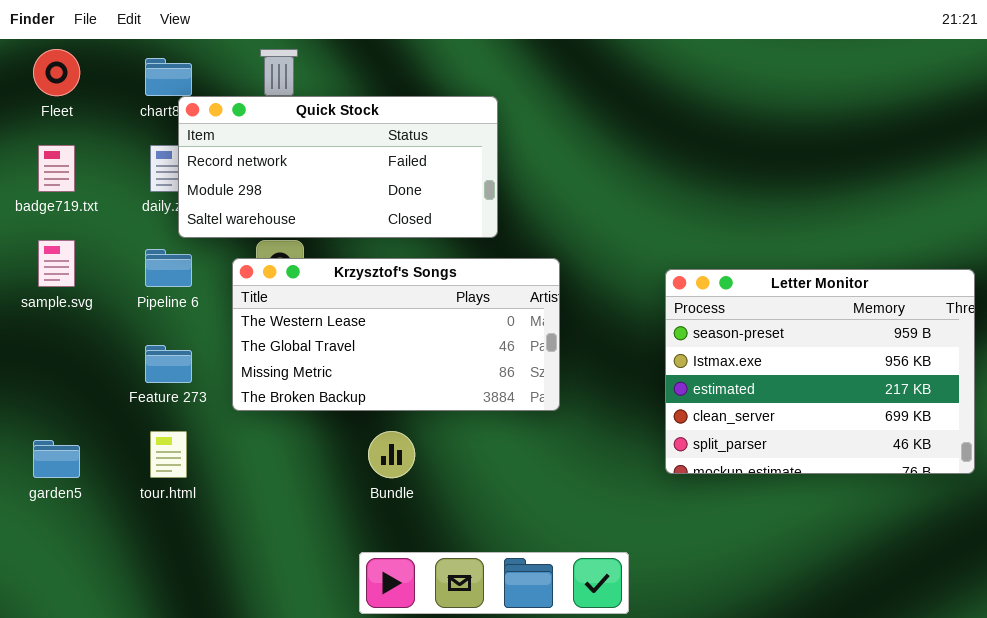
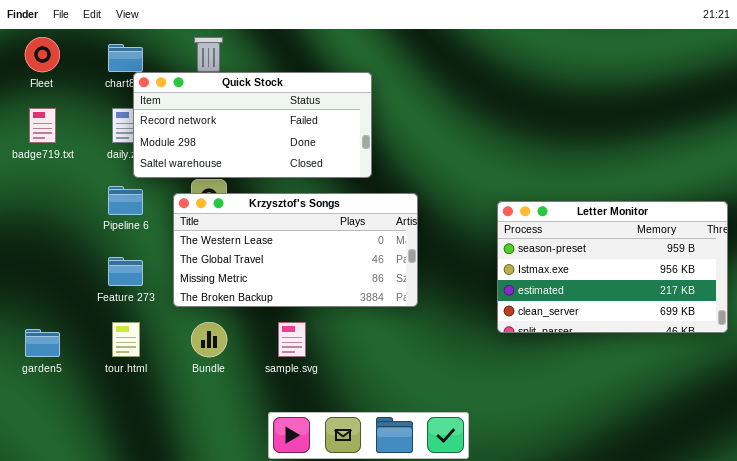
sample.svg: [38,240,75,287] -> [278,322,306,357], moved
Letter Monitor: [665,269,975,474] -> [497,201,728,333], resized
Bundle: [368,431,415,478] -> [191,322,227,357], moved

